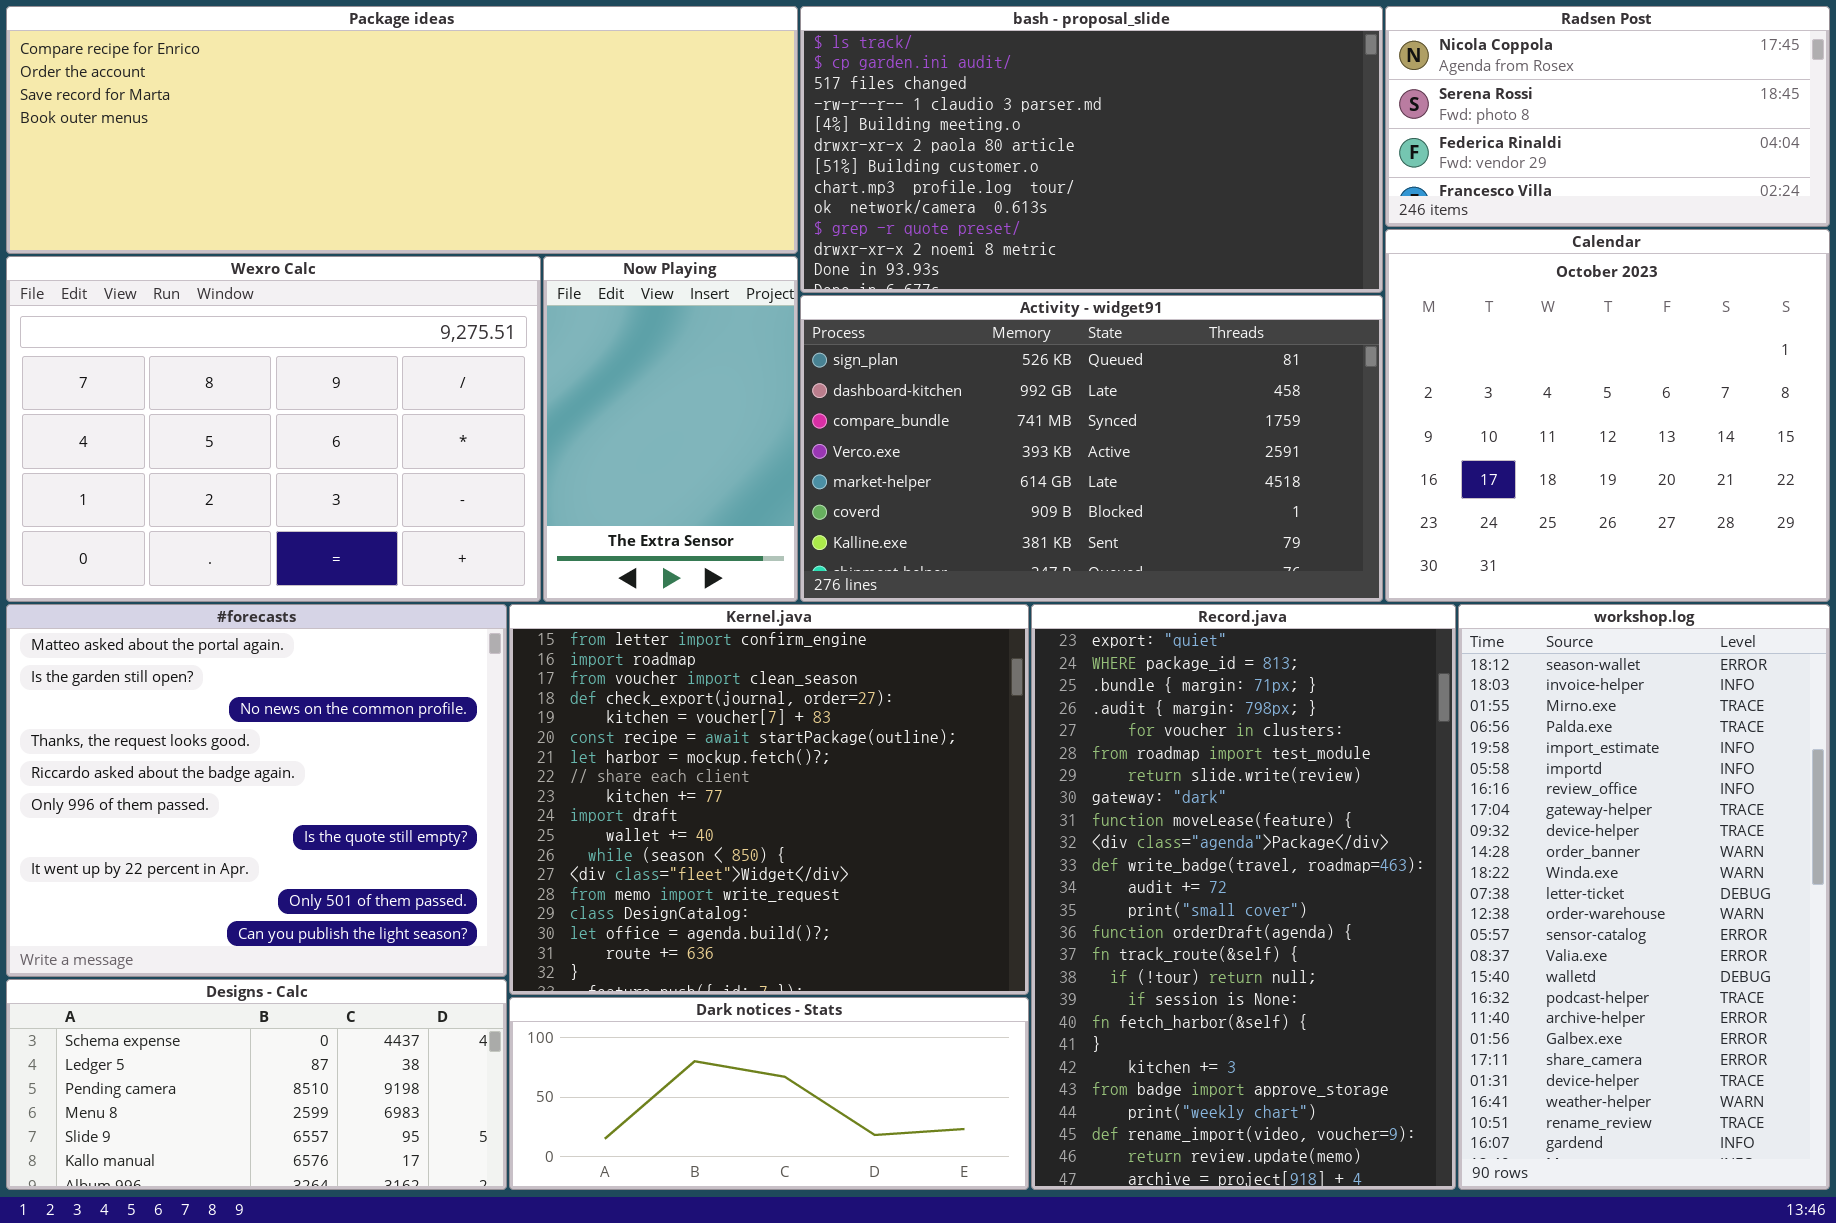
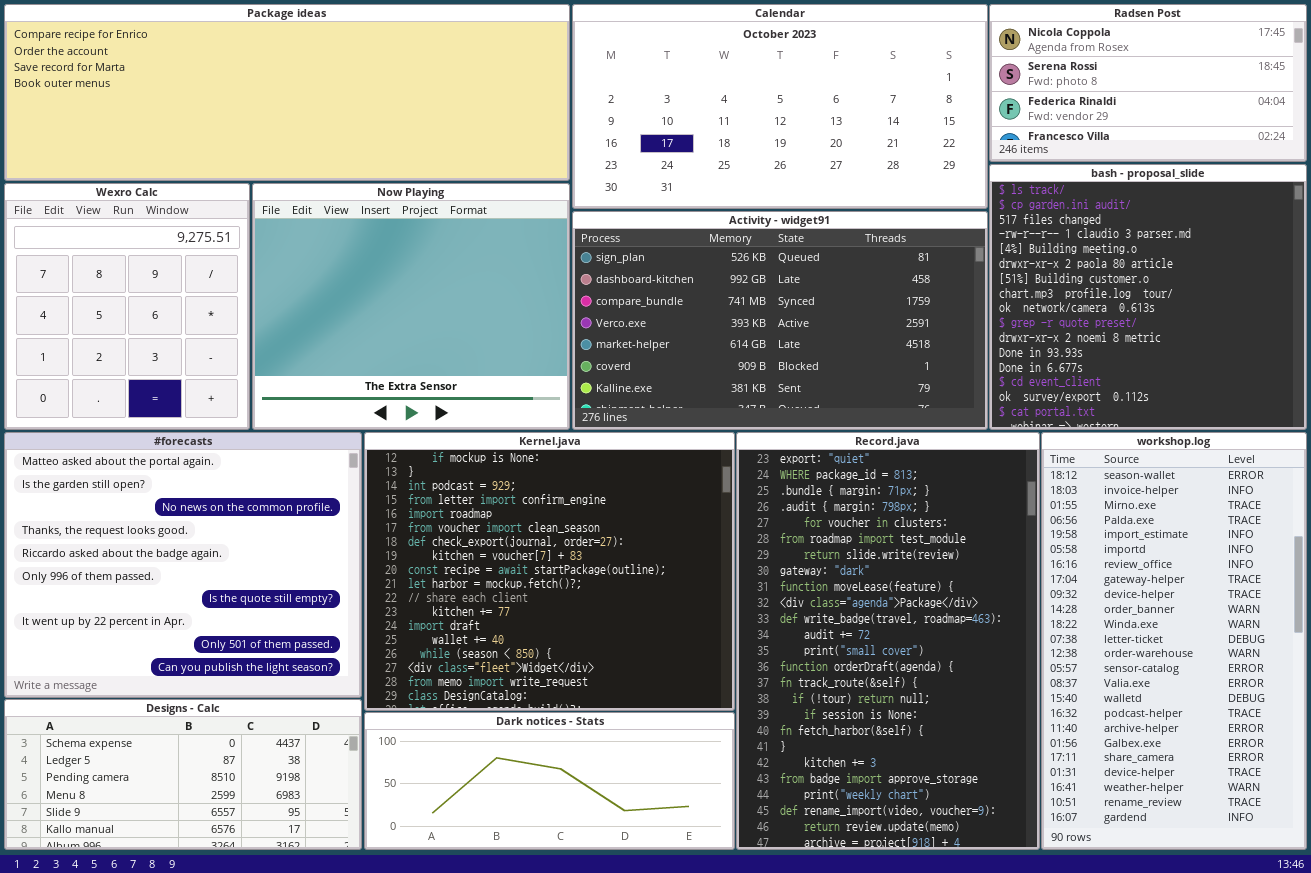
bash - proposal_slide: [800,6,1383,293] -> [989,164,1307,430], moved, resized
Calendar: [1385,229,1830,602] -> [572,4,988,209], moved, resized
Wexro Calc: [6,256,541,602] -> [4,183,250,430], resized
Now Playing: [543,256,798,602] -> [252,183,570,430], resized
Kernel.java: [509,604,1029,995] -> [364,432,735,711], scrolled up 3 rows

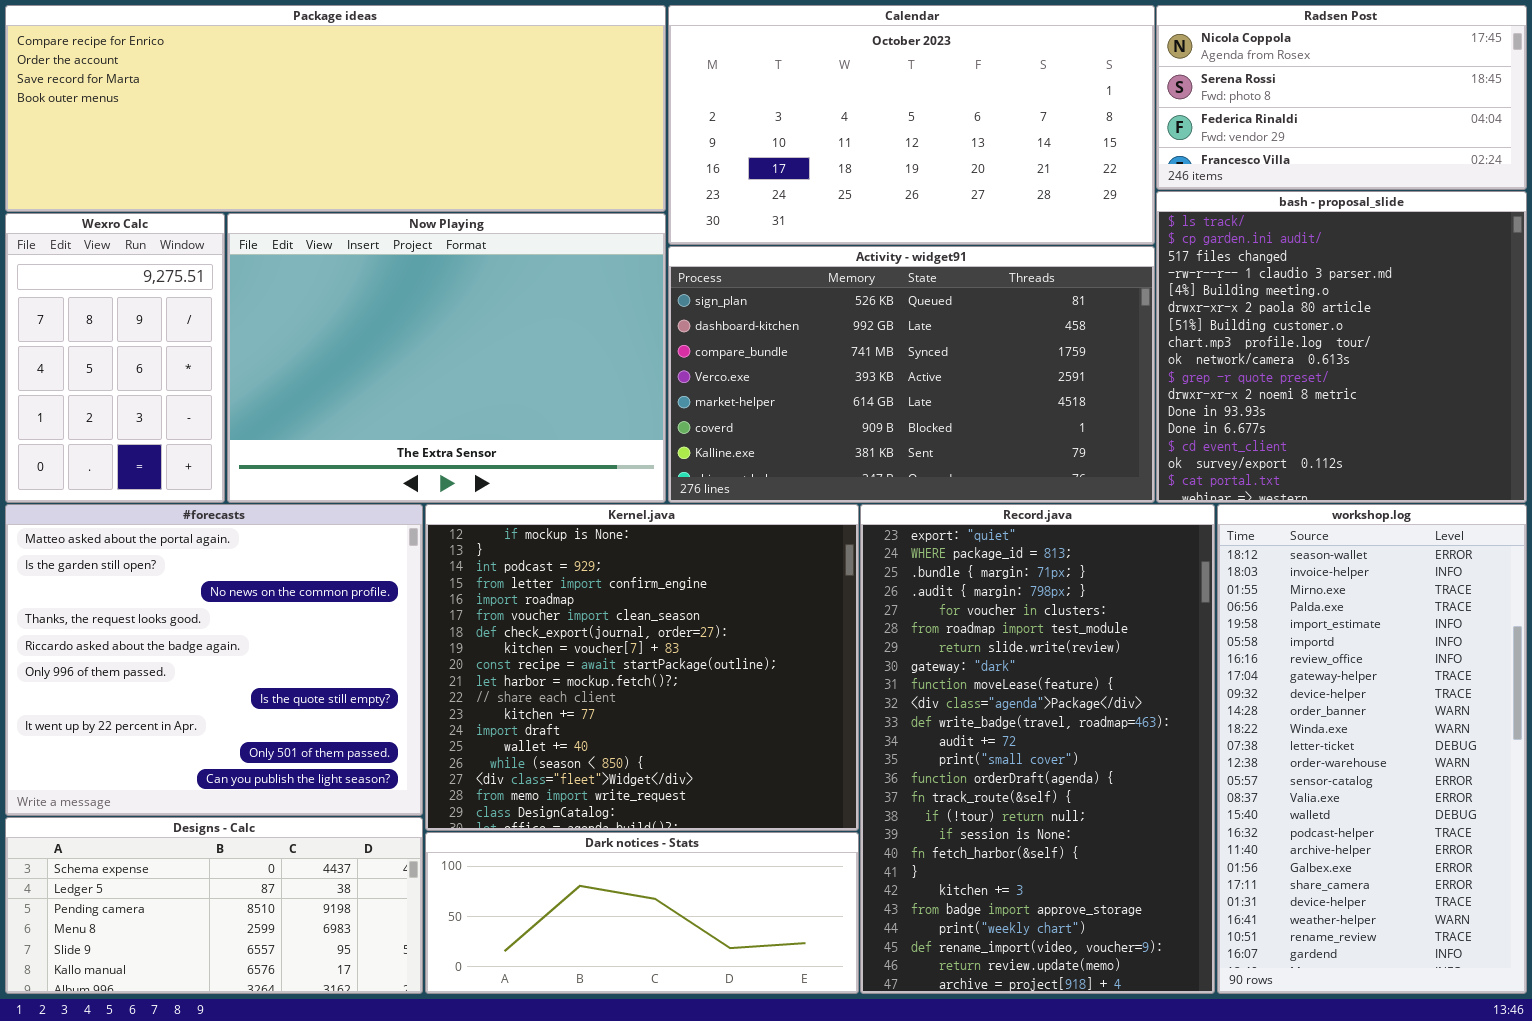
Wexro Calc: [4,183,250,430] -> [5,213,225,503], resized
Now Playing: [252,183,570,430] -> [227,213,666,503], resized

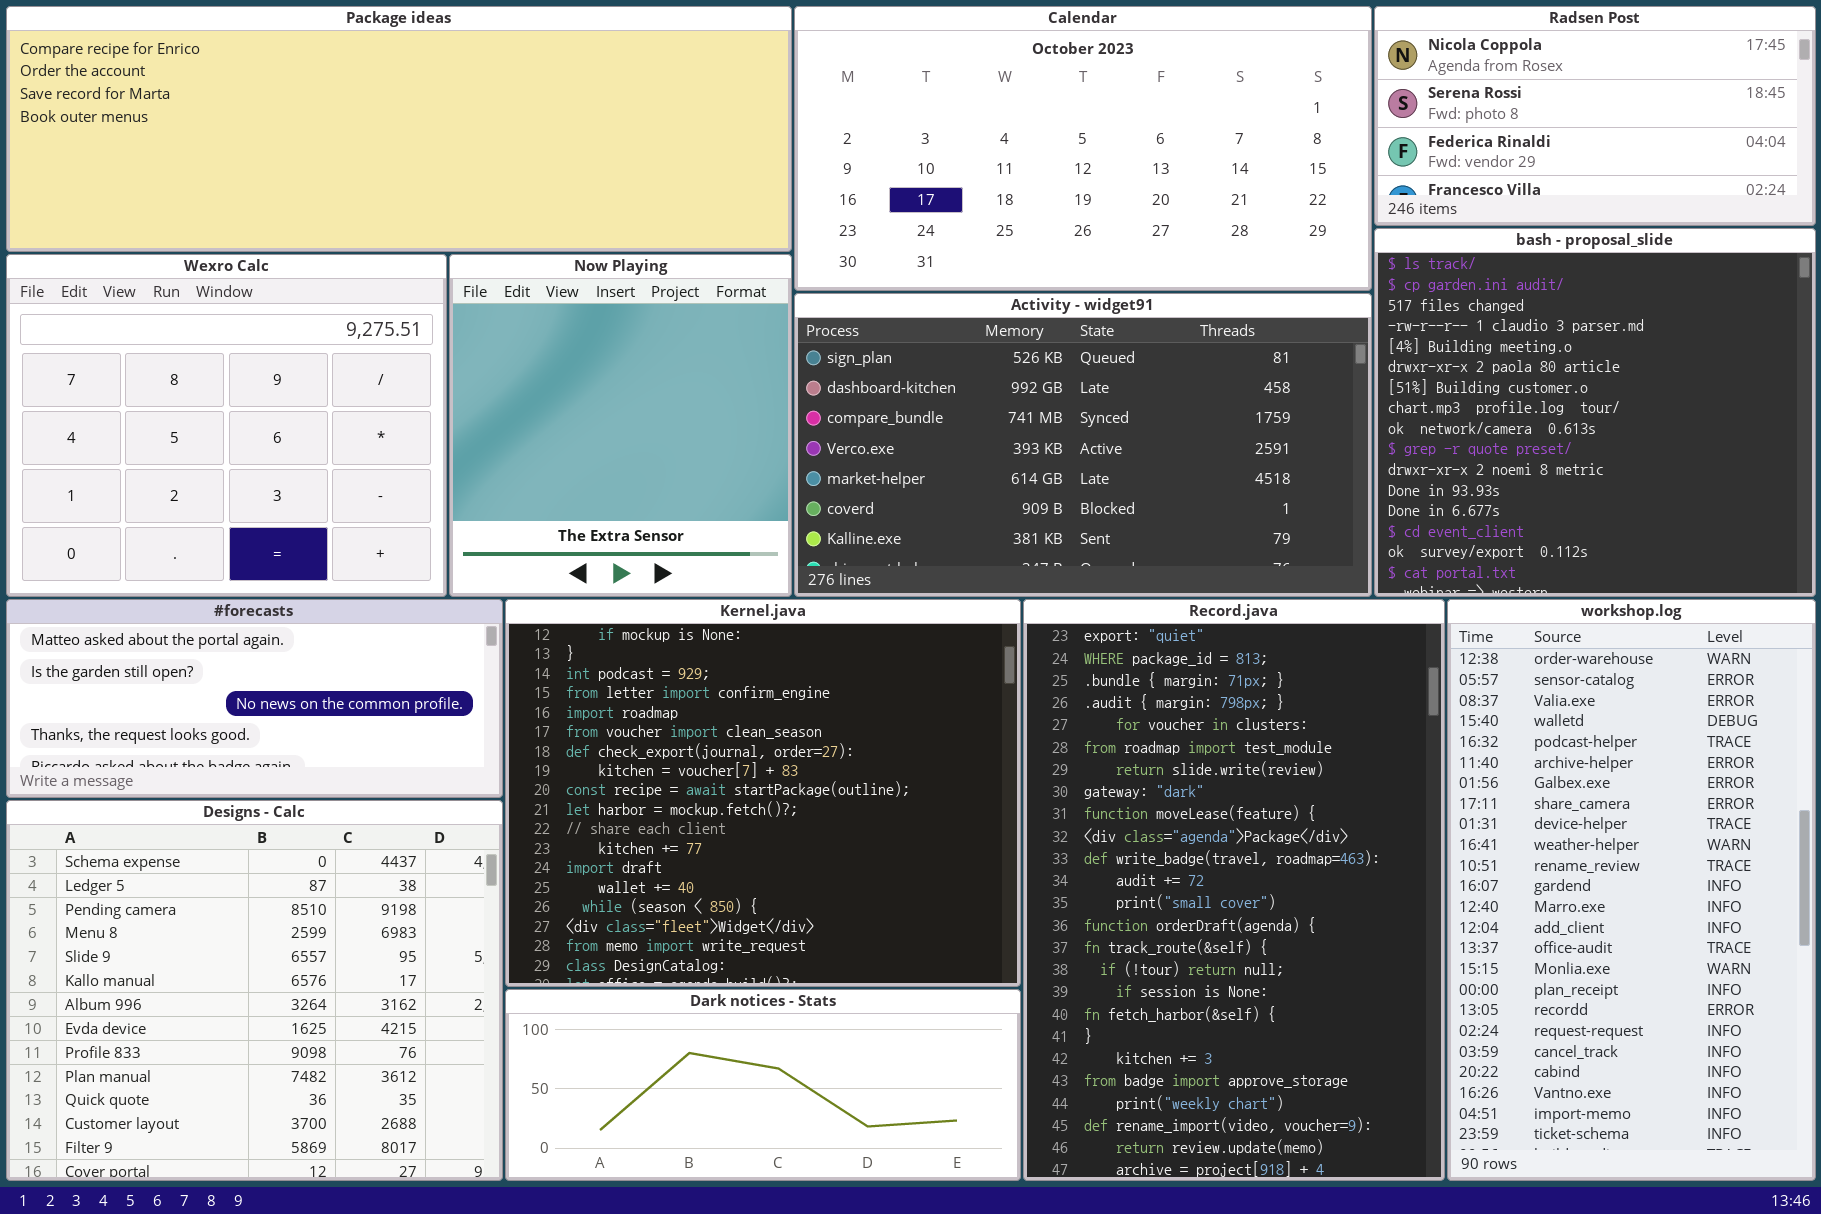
Wexro Calc: [5,213,225,503] -> [6,254,447,597], resized
Now Playing: [227,213,666,503] -> [449,254,792,597], resized
#forecasts: [5,504,423,816] -> [6,599,503,798], resized
workshop.log: [1217,504,1527,994] -> [1447,599,1816,1181], scrolled down 12 rows
Designs - Calc: [5,817,423,994] -> [6,800,503,1181], resized

